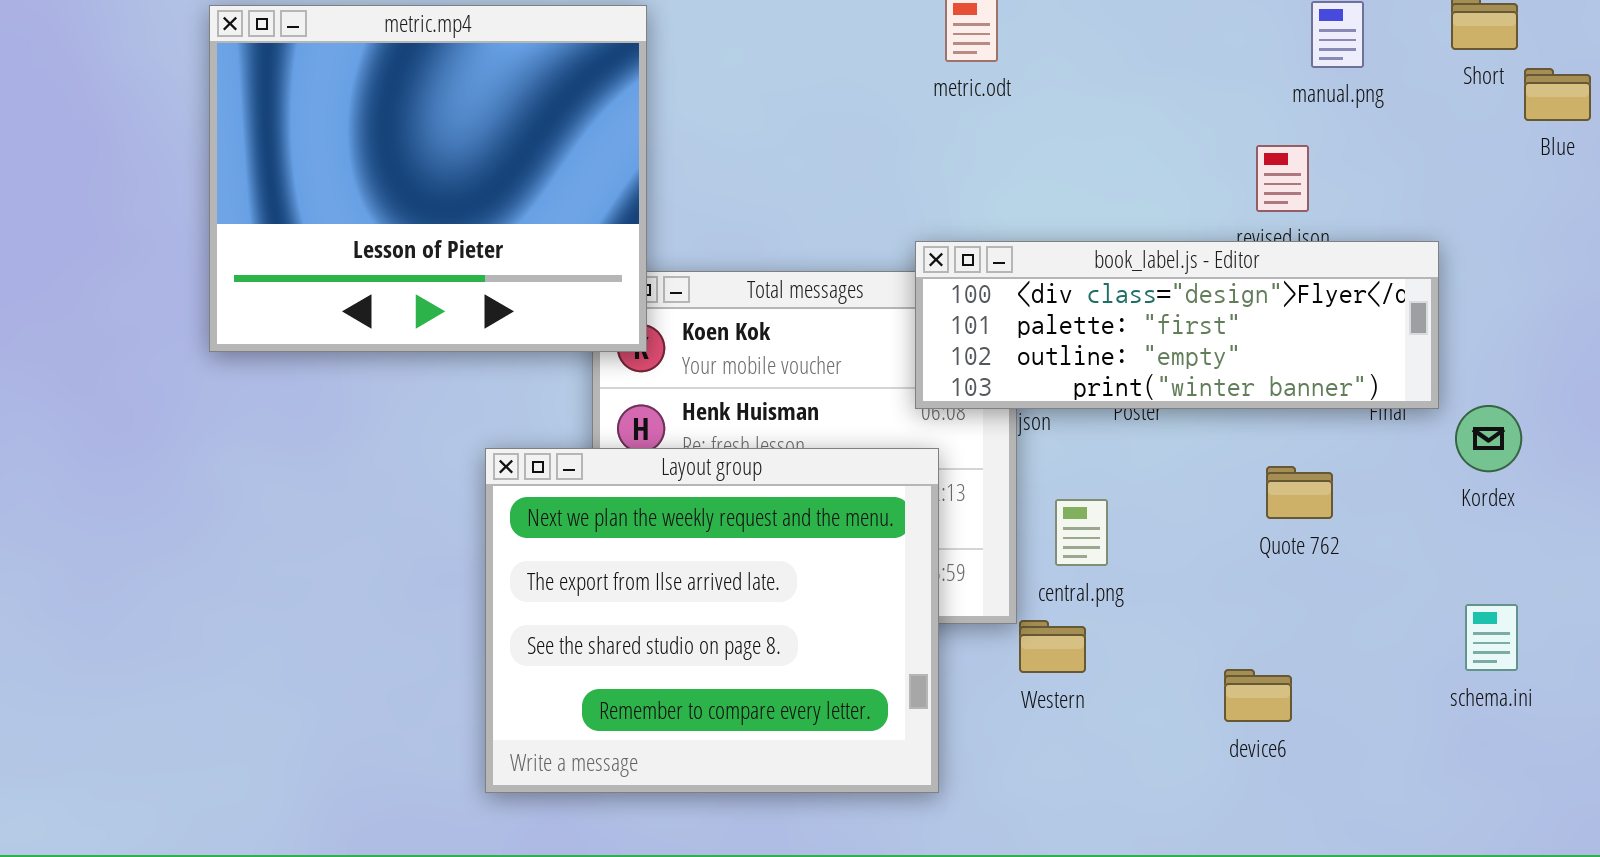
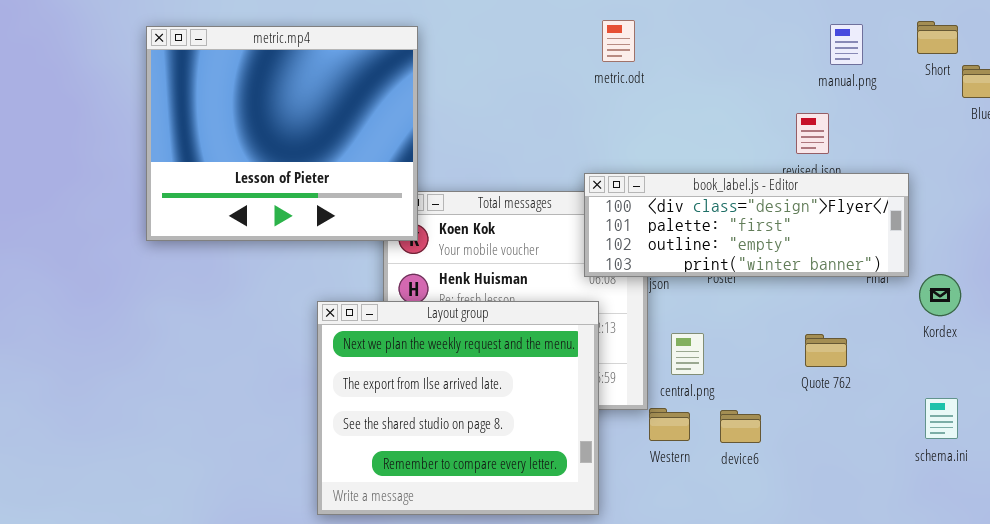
Quote 762: [1266,466,1333,519] -> [805,334,847,367], moved
device6: [1224,669,1292,722] -> [720,410,761,443], moved

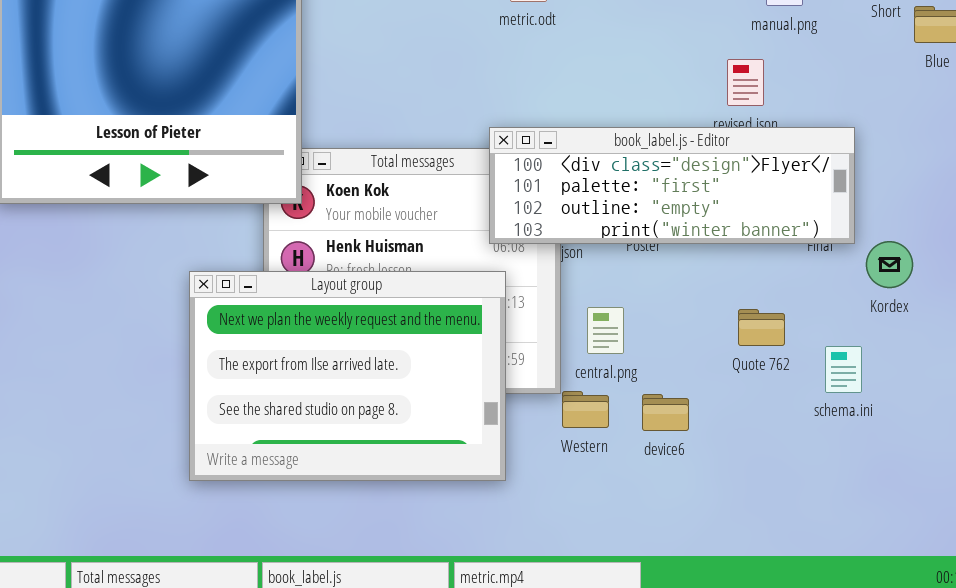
Layout group: [317,301,599,515] -> [189,271,506,481], resized
schema.ini: [925,398,958,439] -> [825,346,862,393], moved

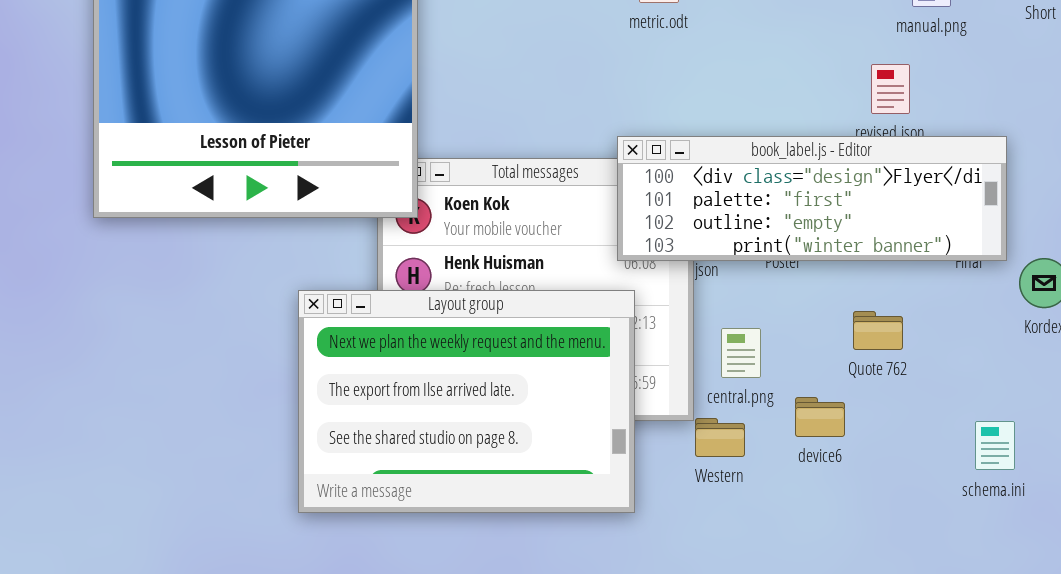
Quote 762: [738,309,785,346] -> [853,311,903,350], moved
schema.ini: [825,346,862,393] -> [975,421,1015,470], moved
device6: [642,394,689,431] -> [795,397,845,437], moved

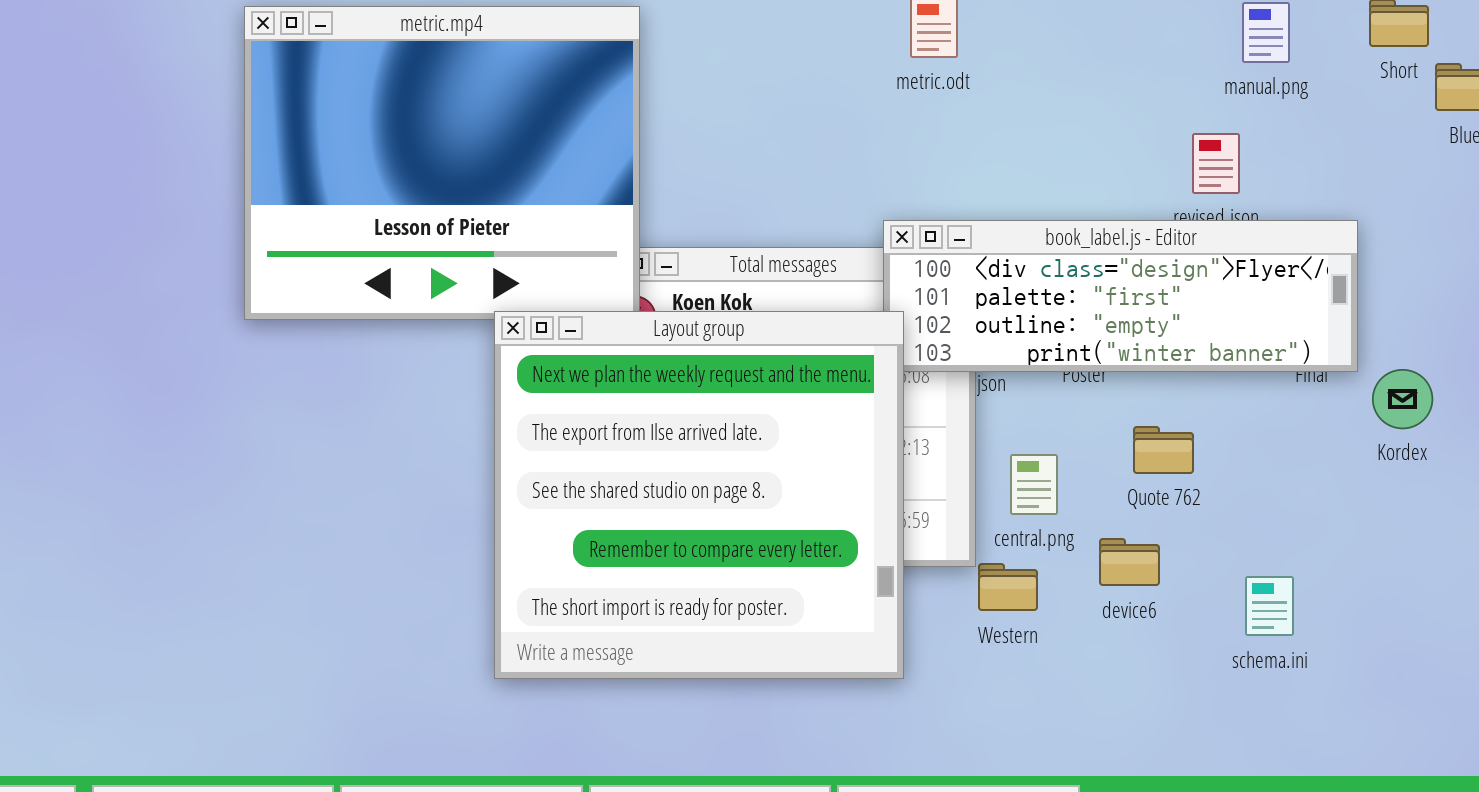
Layout group: [298,290,635,513] -> [494,311,904,679], resized
Quote 762: [853,311,903,350] -> [1133,426,1194,474], moved
schema.ini: [975,421,1015,470] -> [1245,576,1294,636], moved

